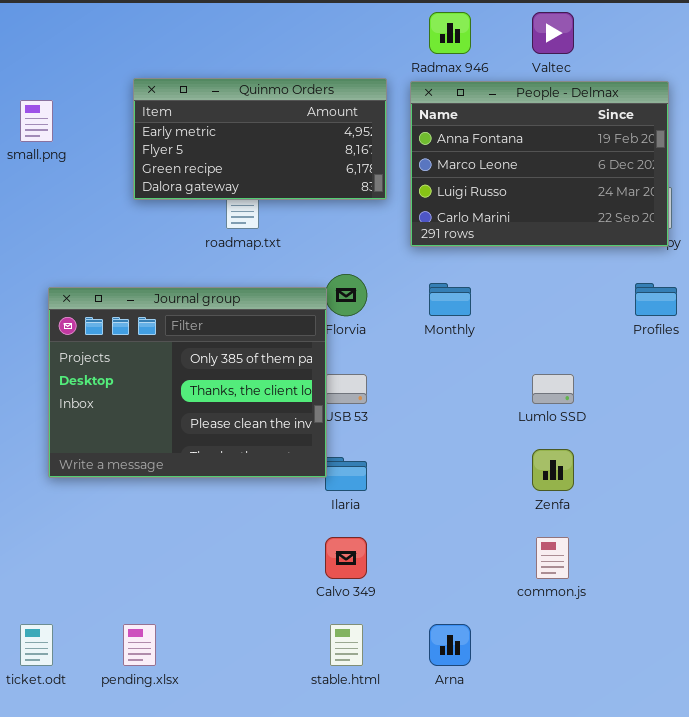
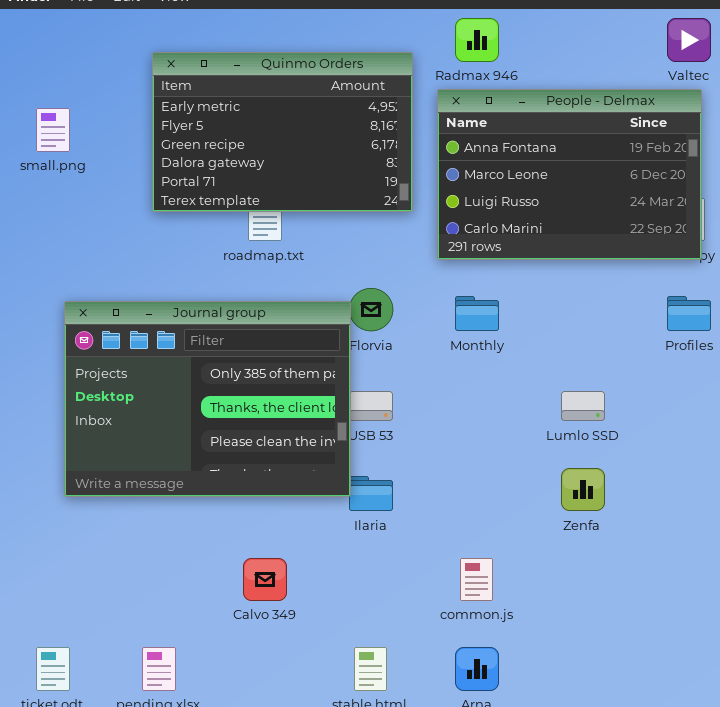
Valtec: [532,12,574,54] -> [667,18,711,62], moved
Quinmo Orders: [133,78,387,200] -> [152,52,413,212], resized
Calvo 349: [325,537,367,579] -> [243,558,287,601], moved
common.js: [536,537,569,579] -> [460,558,493,601], moved

